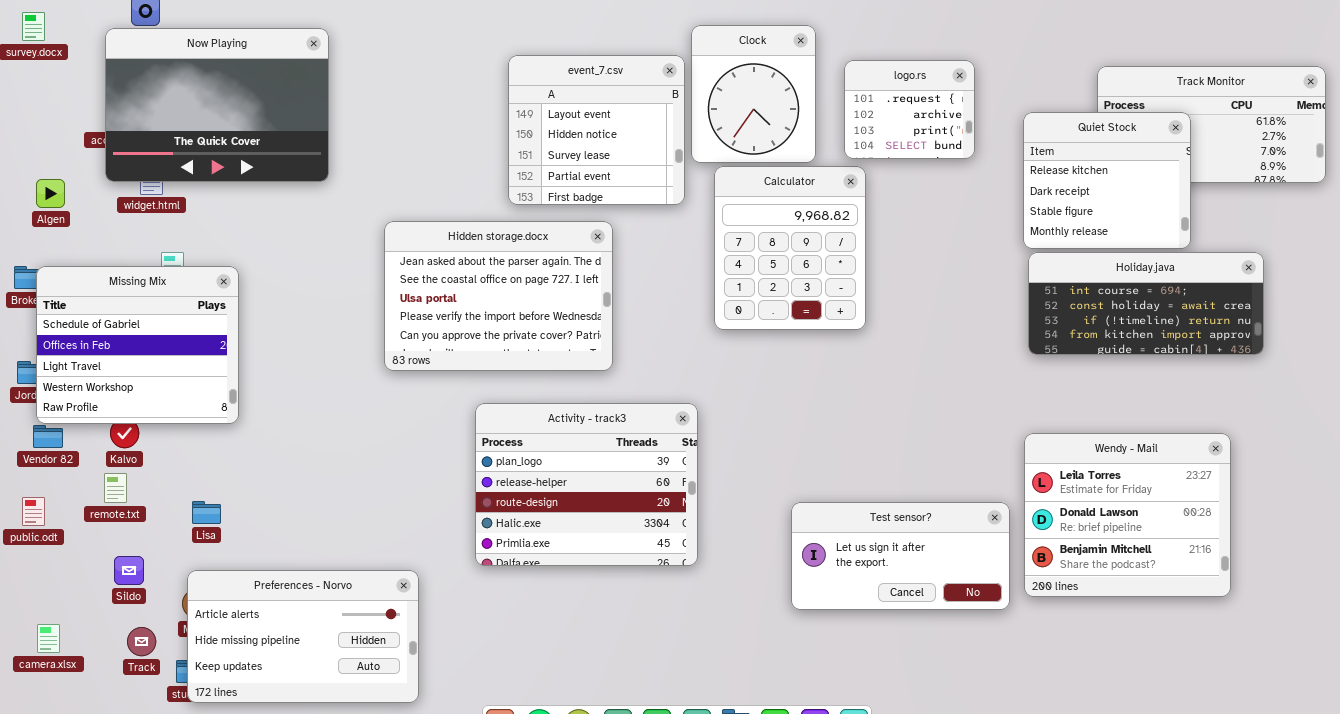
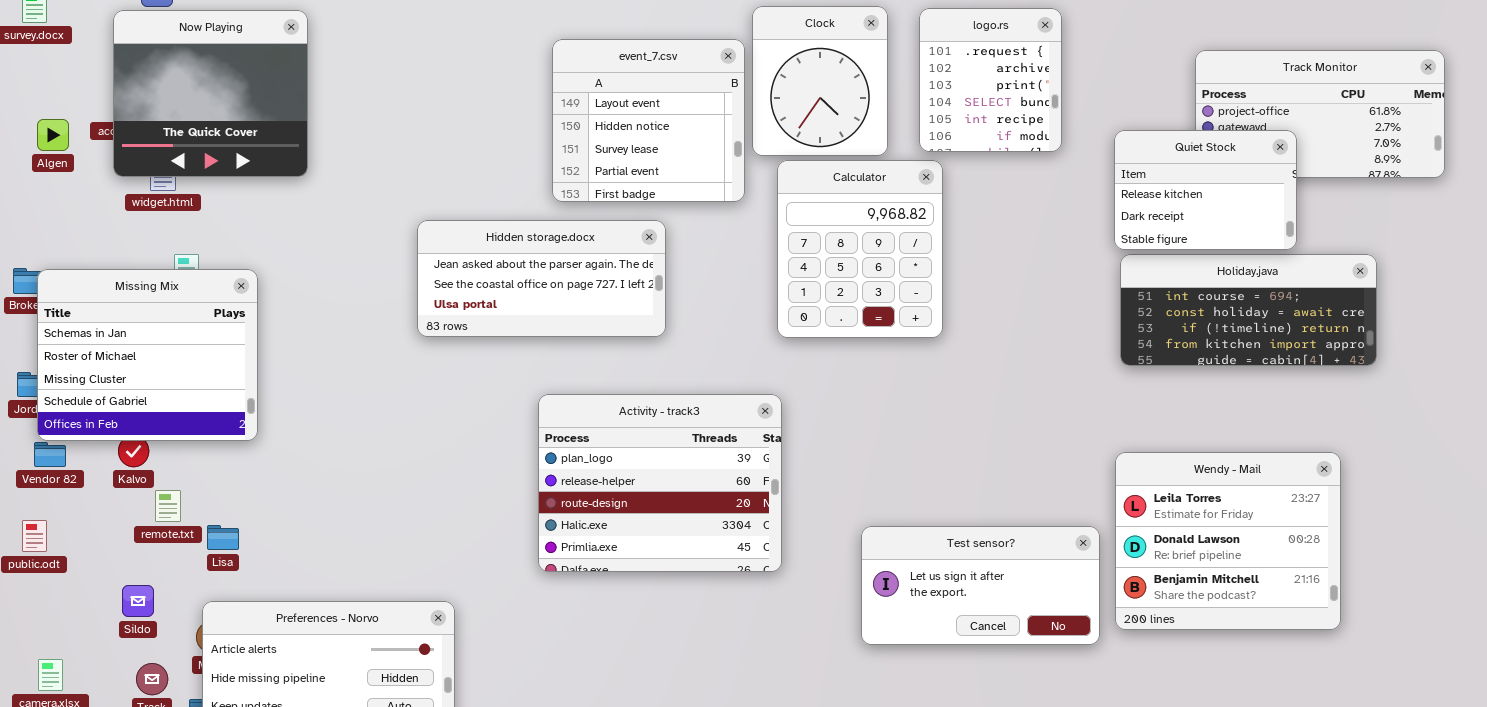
Now Playing: [105,28,329,182] -> [113,10,308,177], resized
logo.rs: [844,60,975,159] -> [919,8,1062,152], resized
Quiet Stock: [1023,112,1191,249] -> [1114,130,1297,250], resized
Algen: [36,179,65,208] -> [37,119,69,151], moved
Hidden storage.docx: [384,221,613,371] -> [417,220,666,337], resized
Missing Mix: [36,266,239,424] -> [37,269,258,441], scrolled up 3 rows
Activity - track3: [475,403,698,566] -> [538,394,782,572], moved
remote.txt: [104,473,127,503] -> [155,490,181,522], moved

